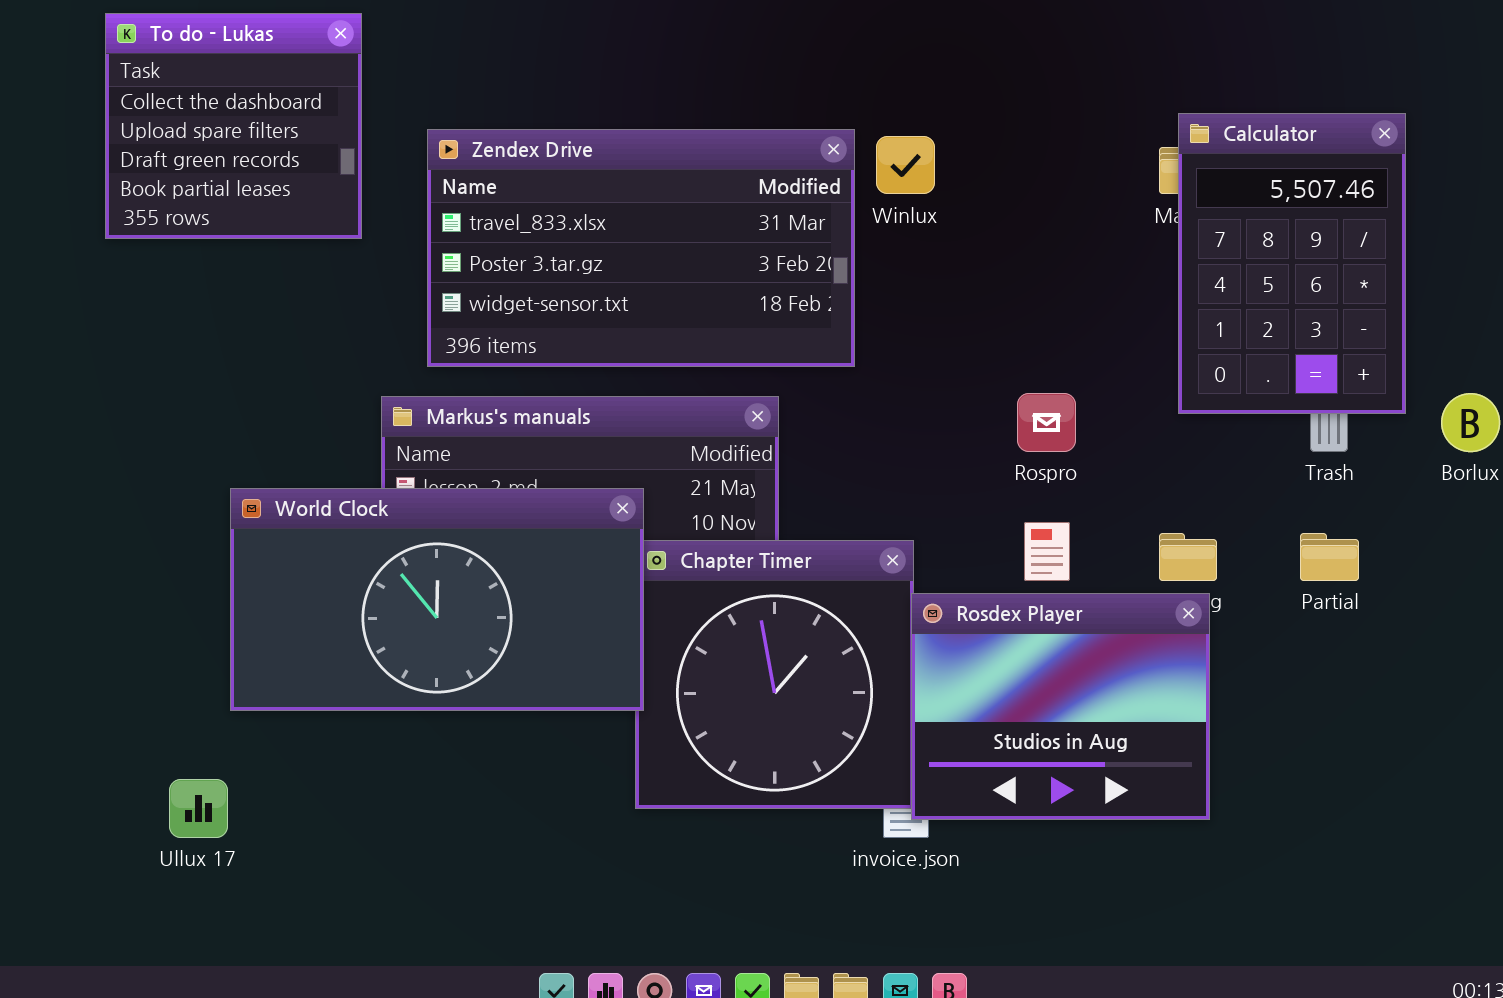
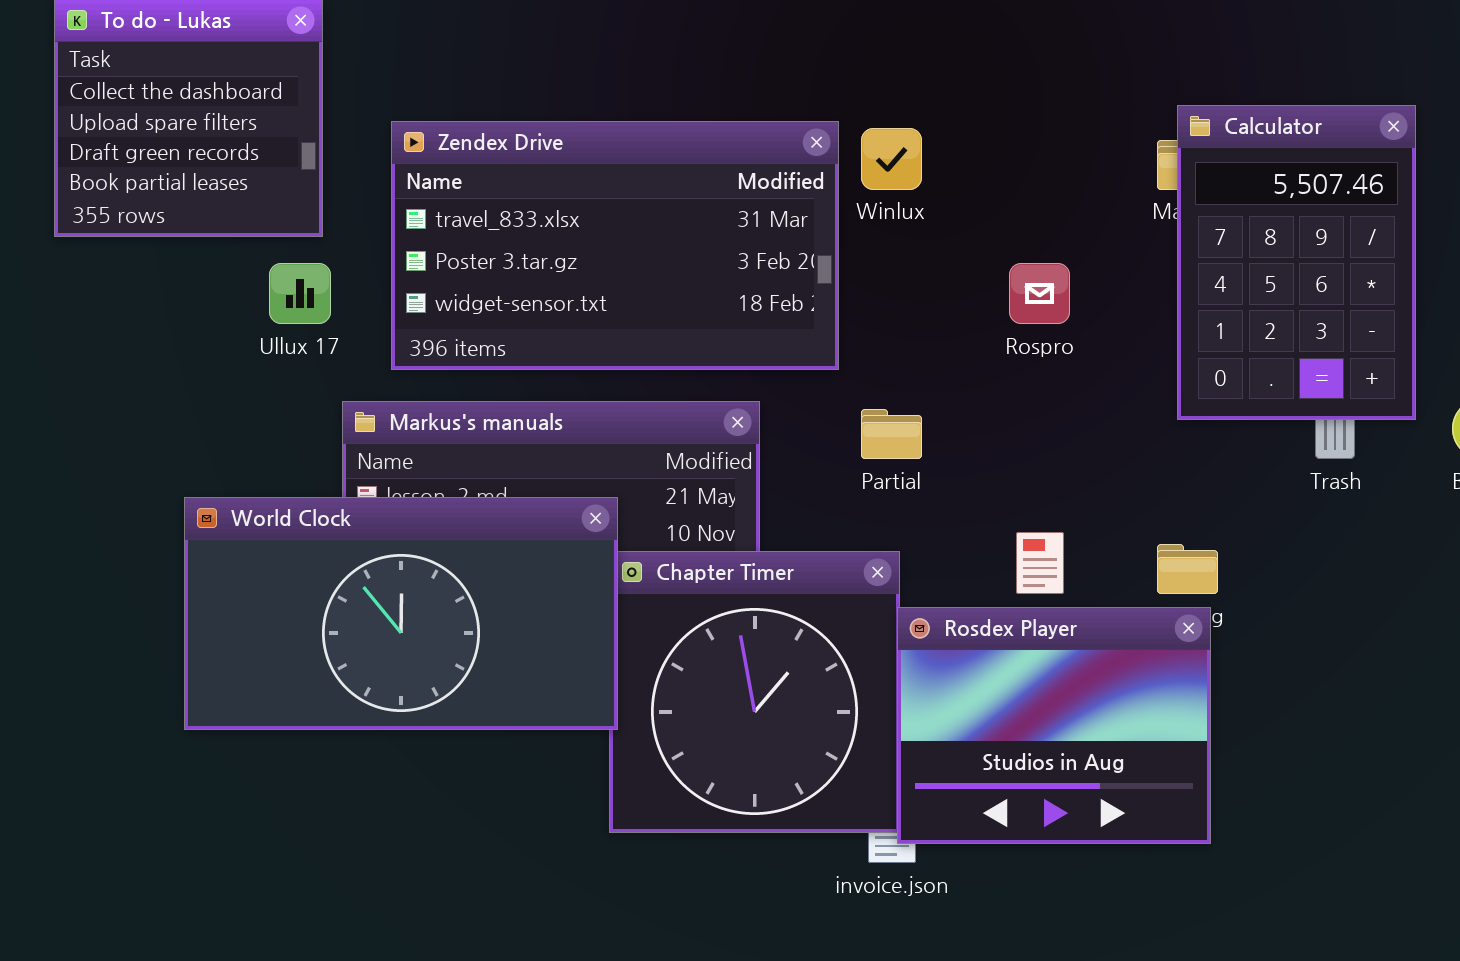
Rospro: [1017,393,1076,452] -> [1009,263,1070,324], moved
Partial: [1300,533,1359,581] -> [861,409,922,459], moved
Ullux 17: [169,779,228,838] -> [269,263,331,324], moved

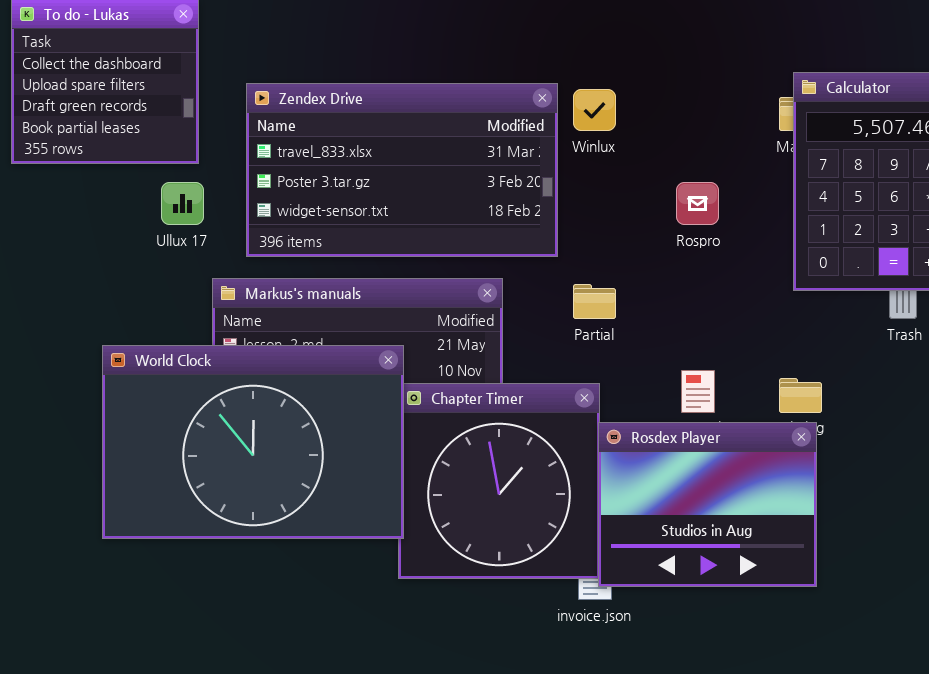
World Clock: [184,497,618,730] -> [102,345,404,539], resized

